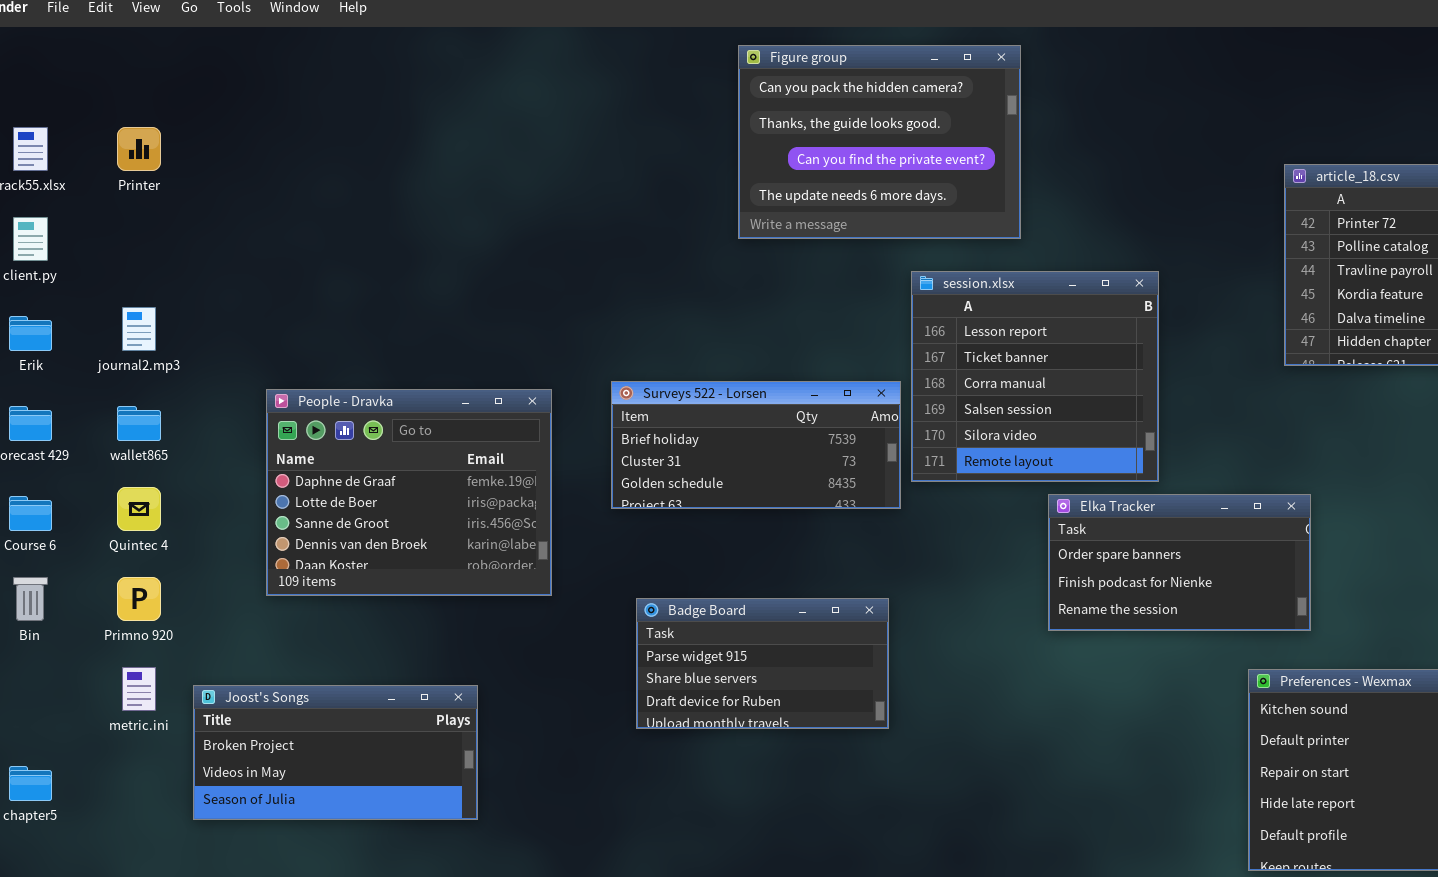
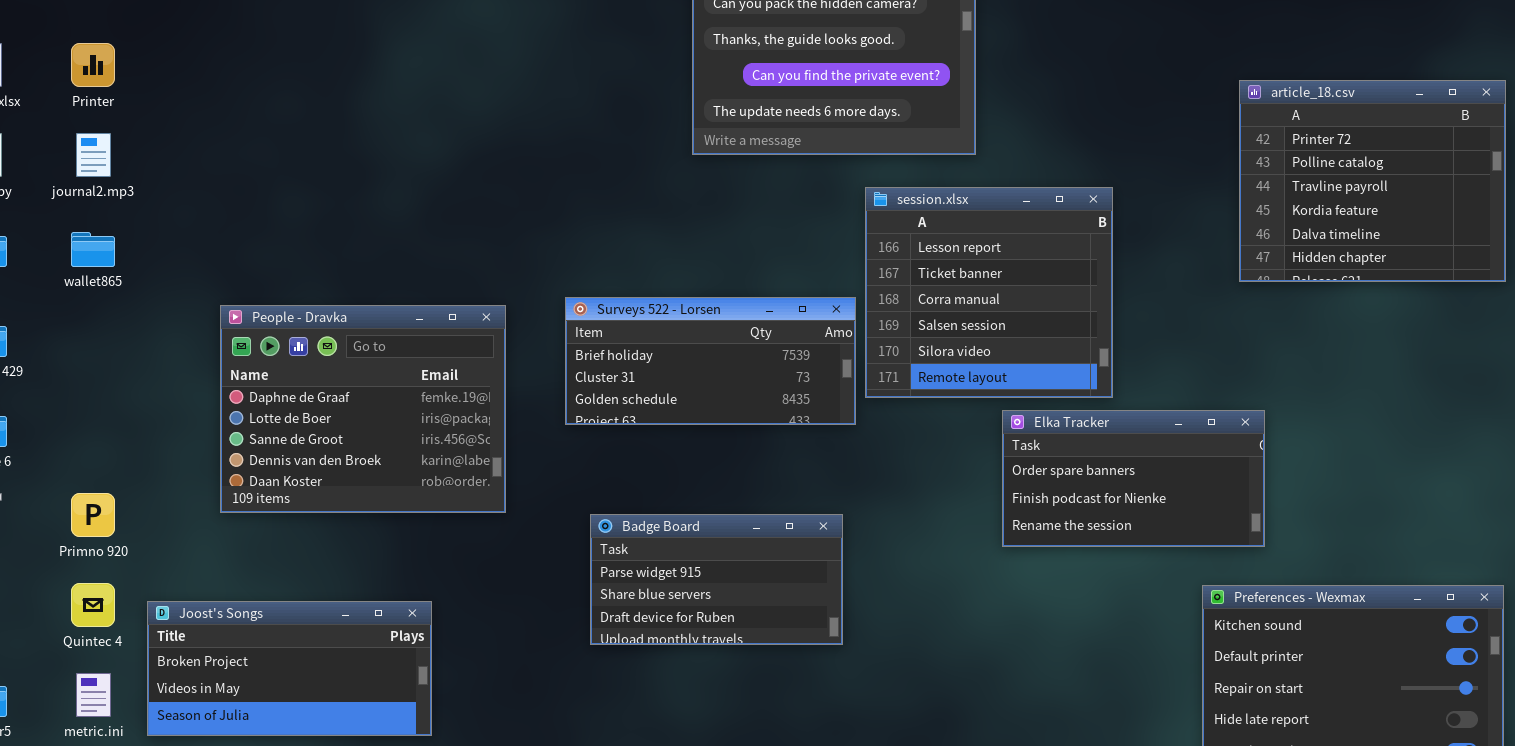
journal2.mp3: [122,307,156,351] -> [76,133,111,177], moved
wallet865: [117,406,161,441] -> [71,232,115,267], moved
Quintec 4: [117,487,161,531] -> [71,583,115,627], moved
metric.ini: [122,667,156,711] -> [76,673,111,717], moved

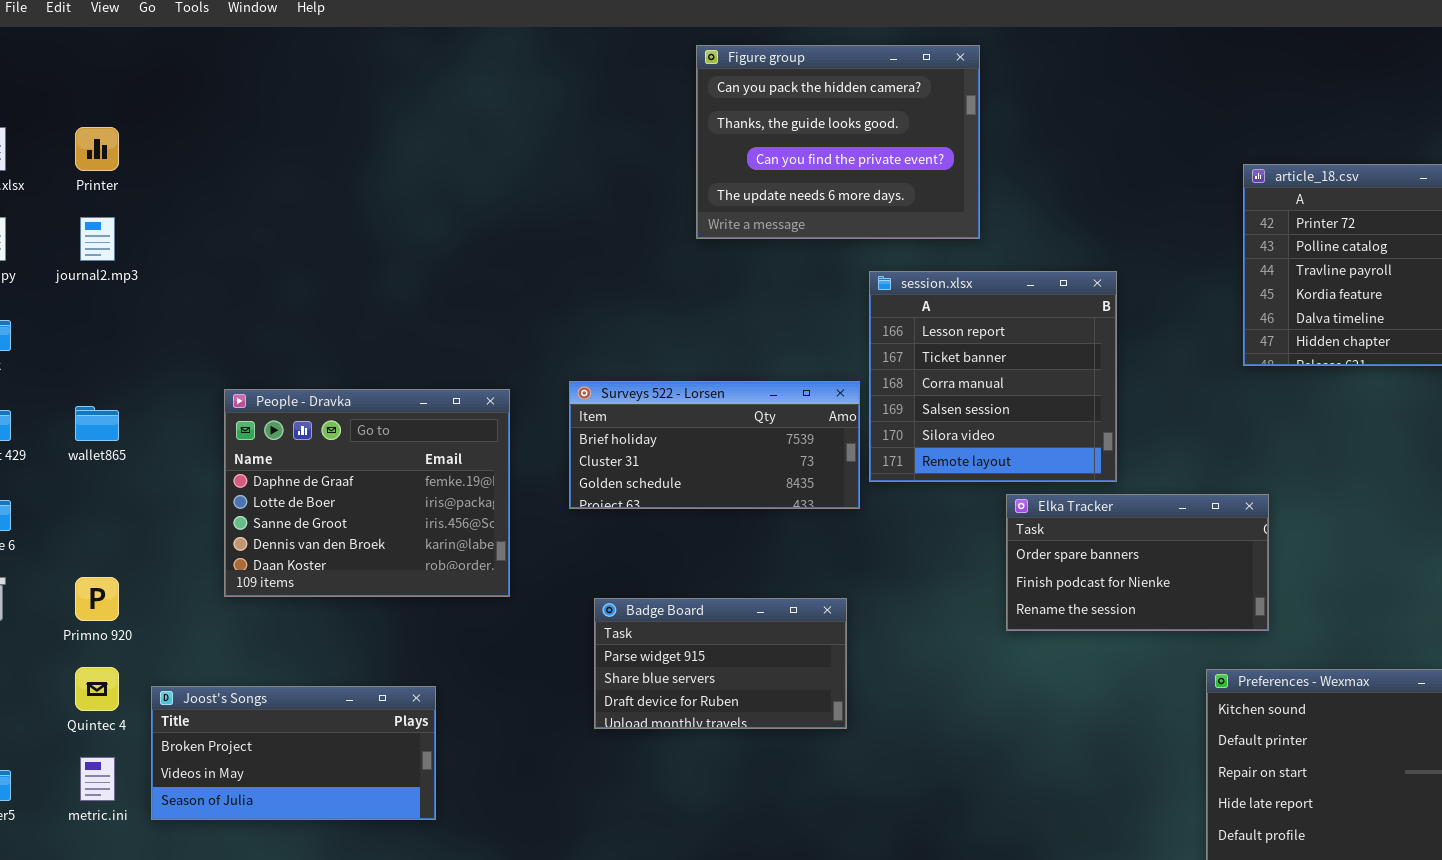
wallet865: [71,232,115,267] -> [75,406,119,441], moved

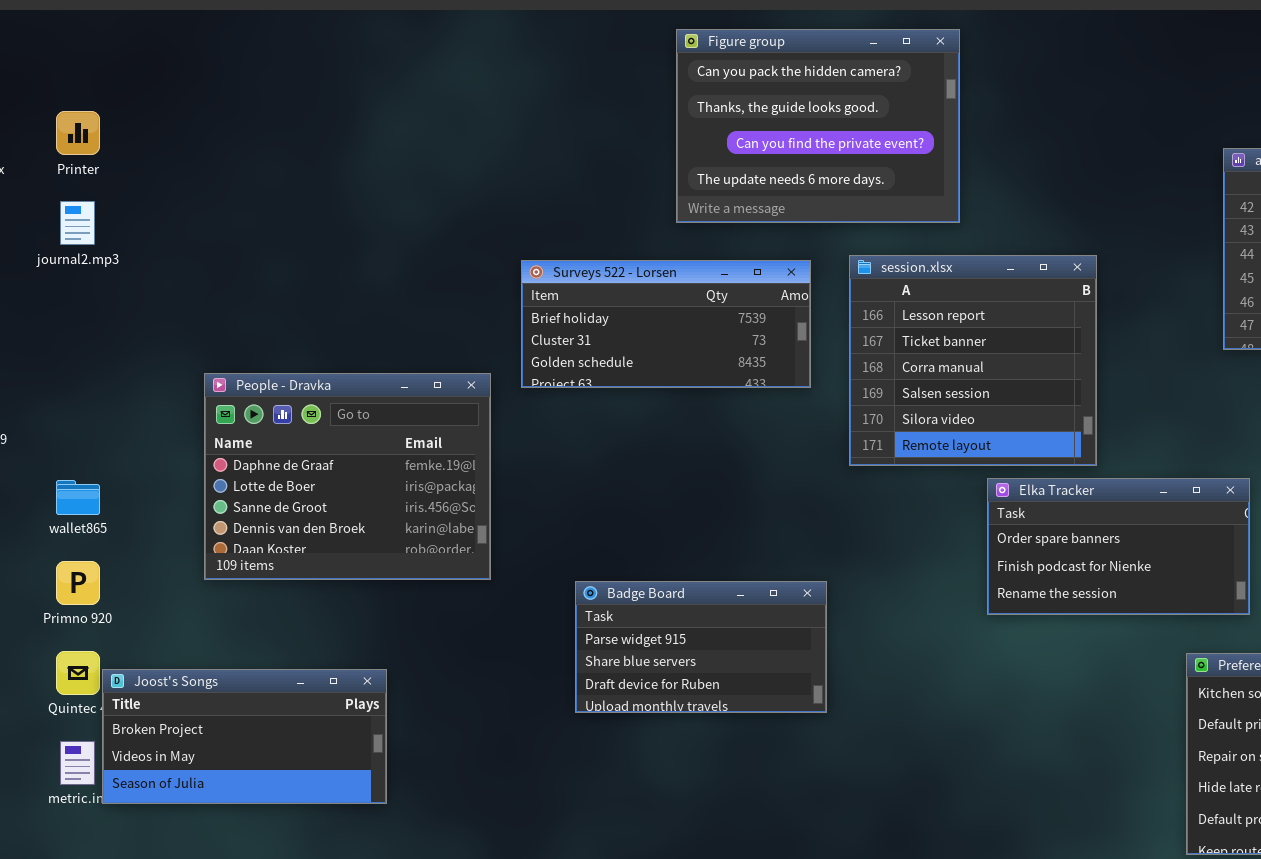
Surveys 522 - Lorsen: [569,381,860,509] -> [521,260,811,388], moved
wallet865: [75,406,119,441] -> [56,480,100,515], moved
Joost's Songs: [151,686,436,820] -> [102,669,387,804], moved

